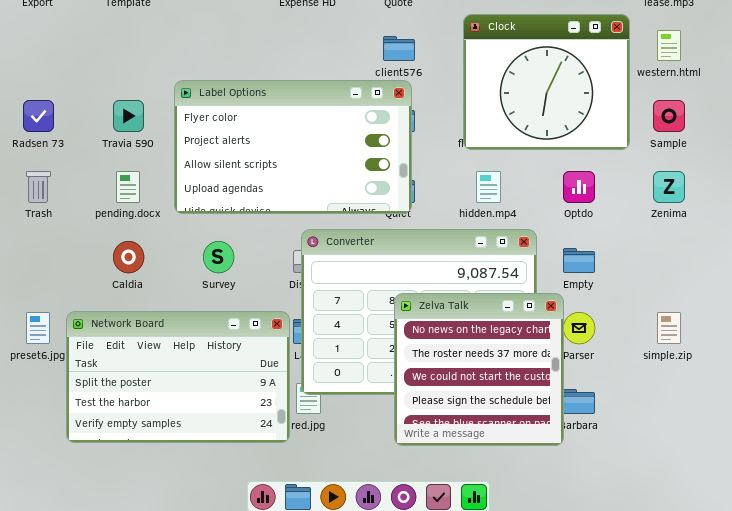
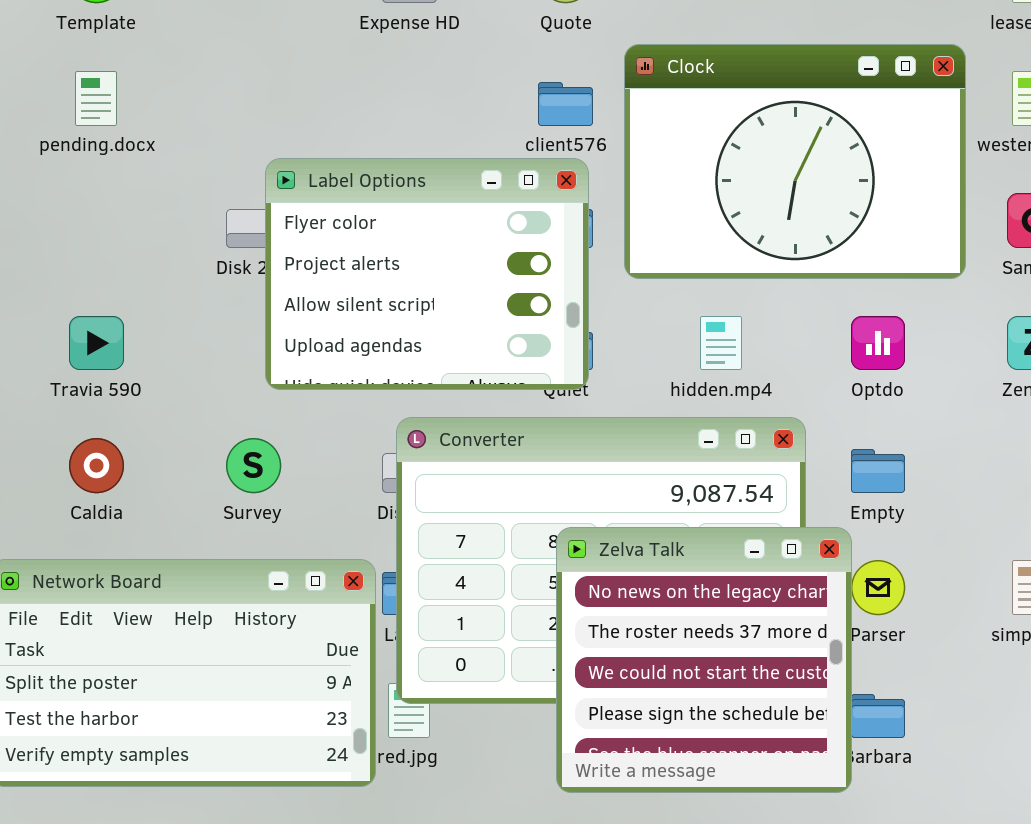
Clock: [463,14,630,150] -> [624,44,966,279], resized
Label Options: [174,80,412,214] -> [265,158,589,390], resized
Travia 590: [113,100,144,132] -> [69,316,124,370], moved
pending.docx: [116,171,140,203] -> [75,71,117,126], moved

